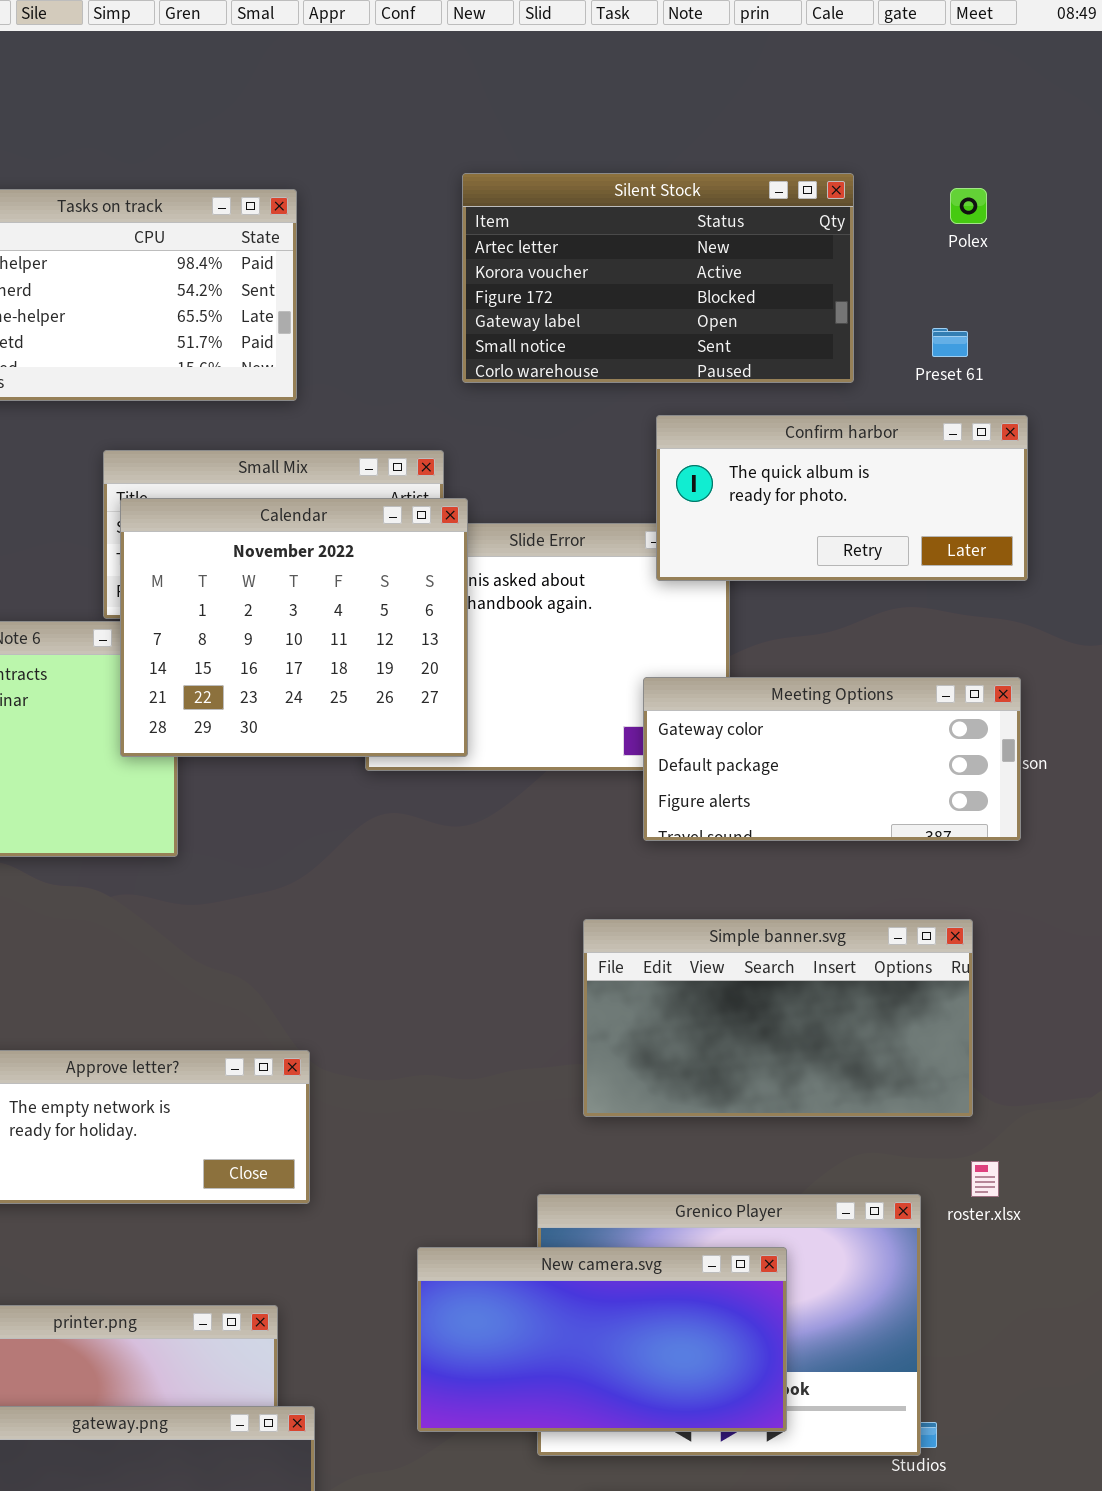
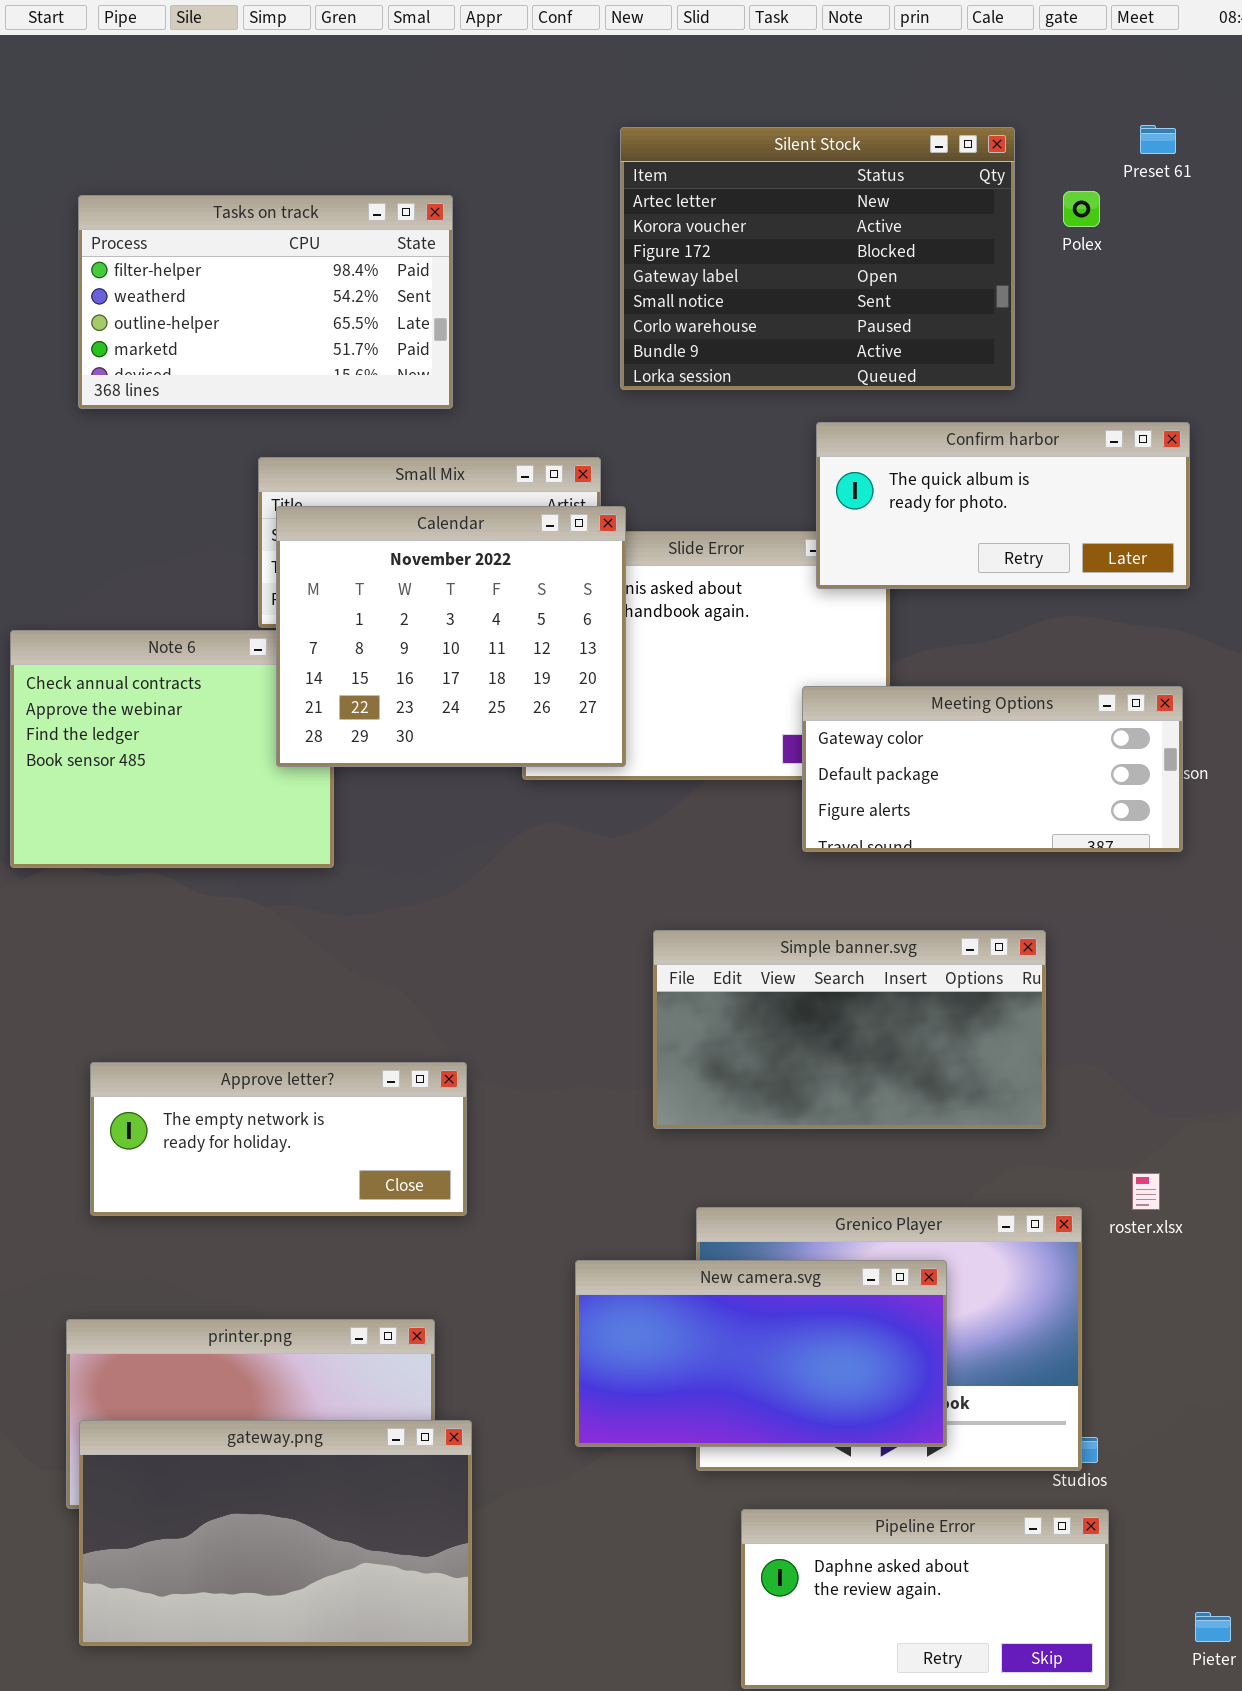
Silent Stock: [462,173,854,383] -> [620,127,1015,390], resized
Polex: [950,188,987,224] -> [1063,191,1100,227], moved
Preset 61: [932,328,968,357] -> [1140,125,1176,154], moved
Simple banner.svg: [583,919,973,1117] -> [653,930,1046,1129], moved

